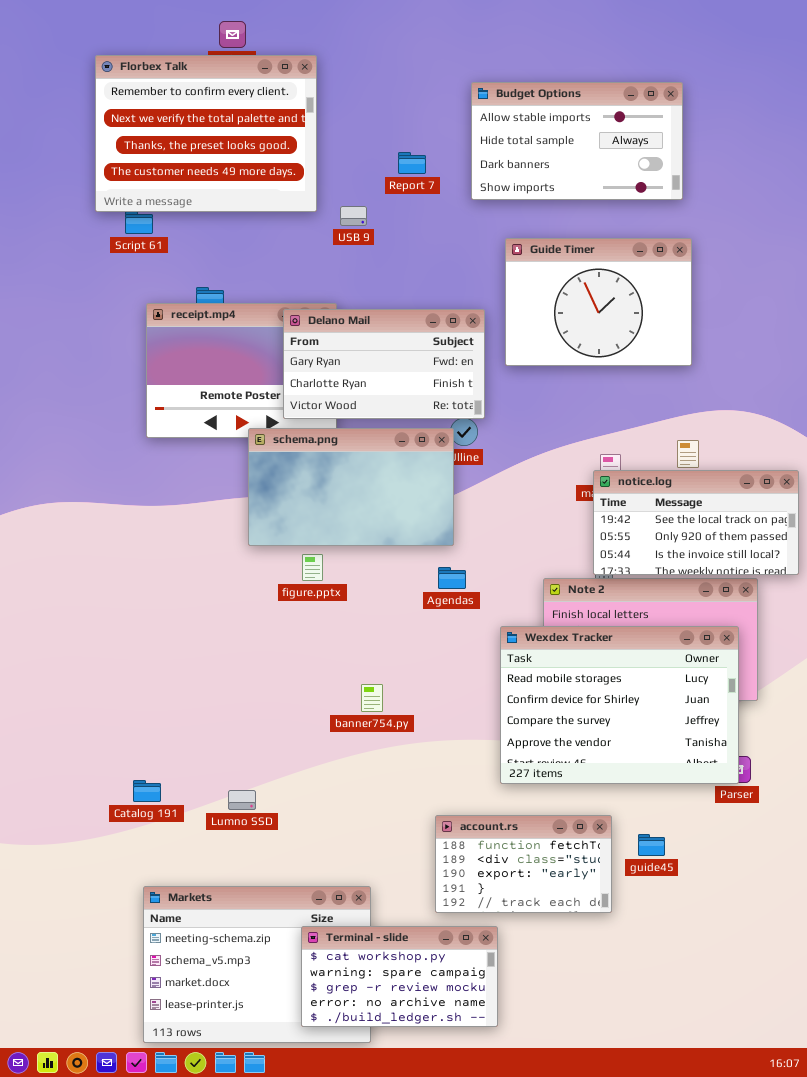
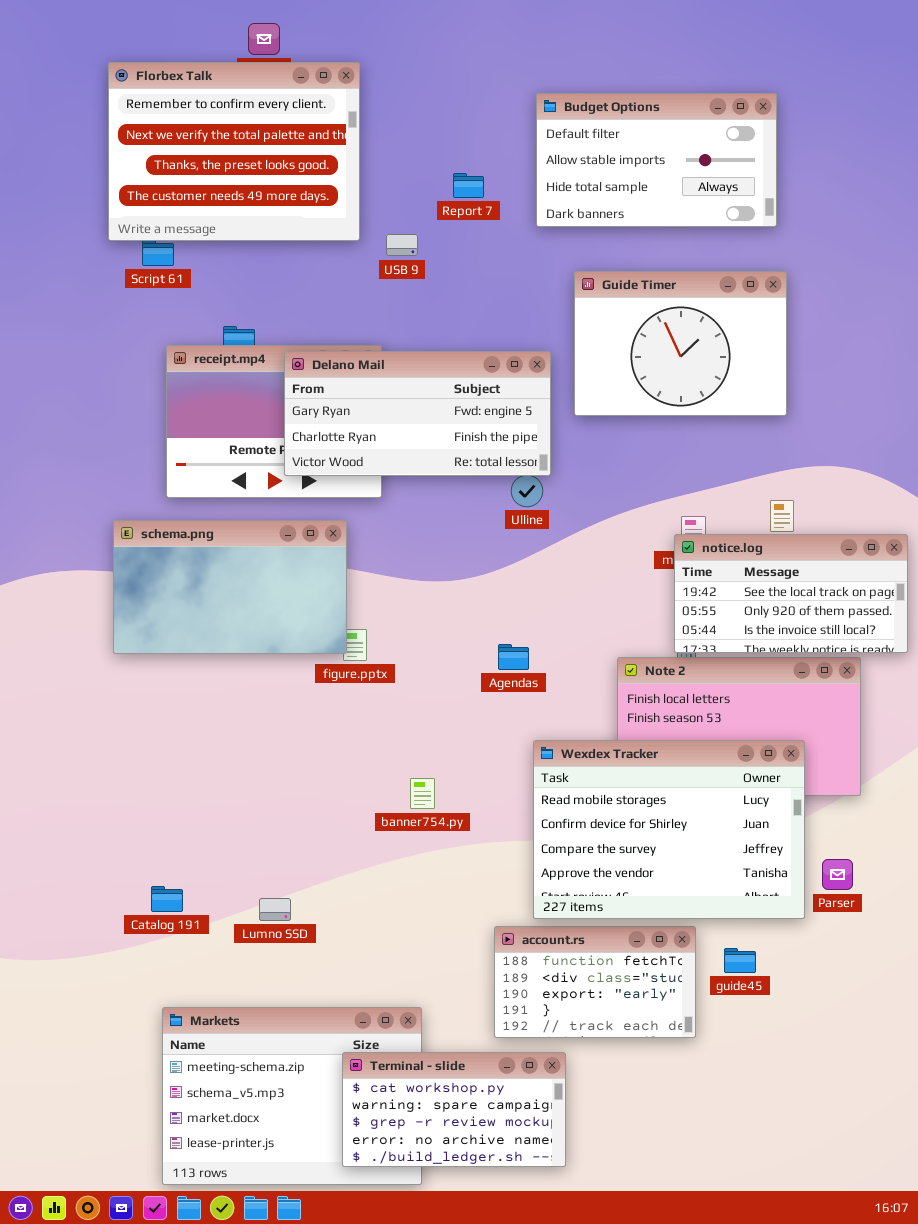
Budget Options: [471,82,683,200] -> [536,93,777,227], scrolled up 1 row
Delano Mail: [283,309,485,419] -> [284,351,551,476], resized
schema.png: [248,428,454,546] -> [113,520,347,654], moved
Wexdex Tracker: [500,626,739,784] -> [533,740,805,919], moved

